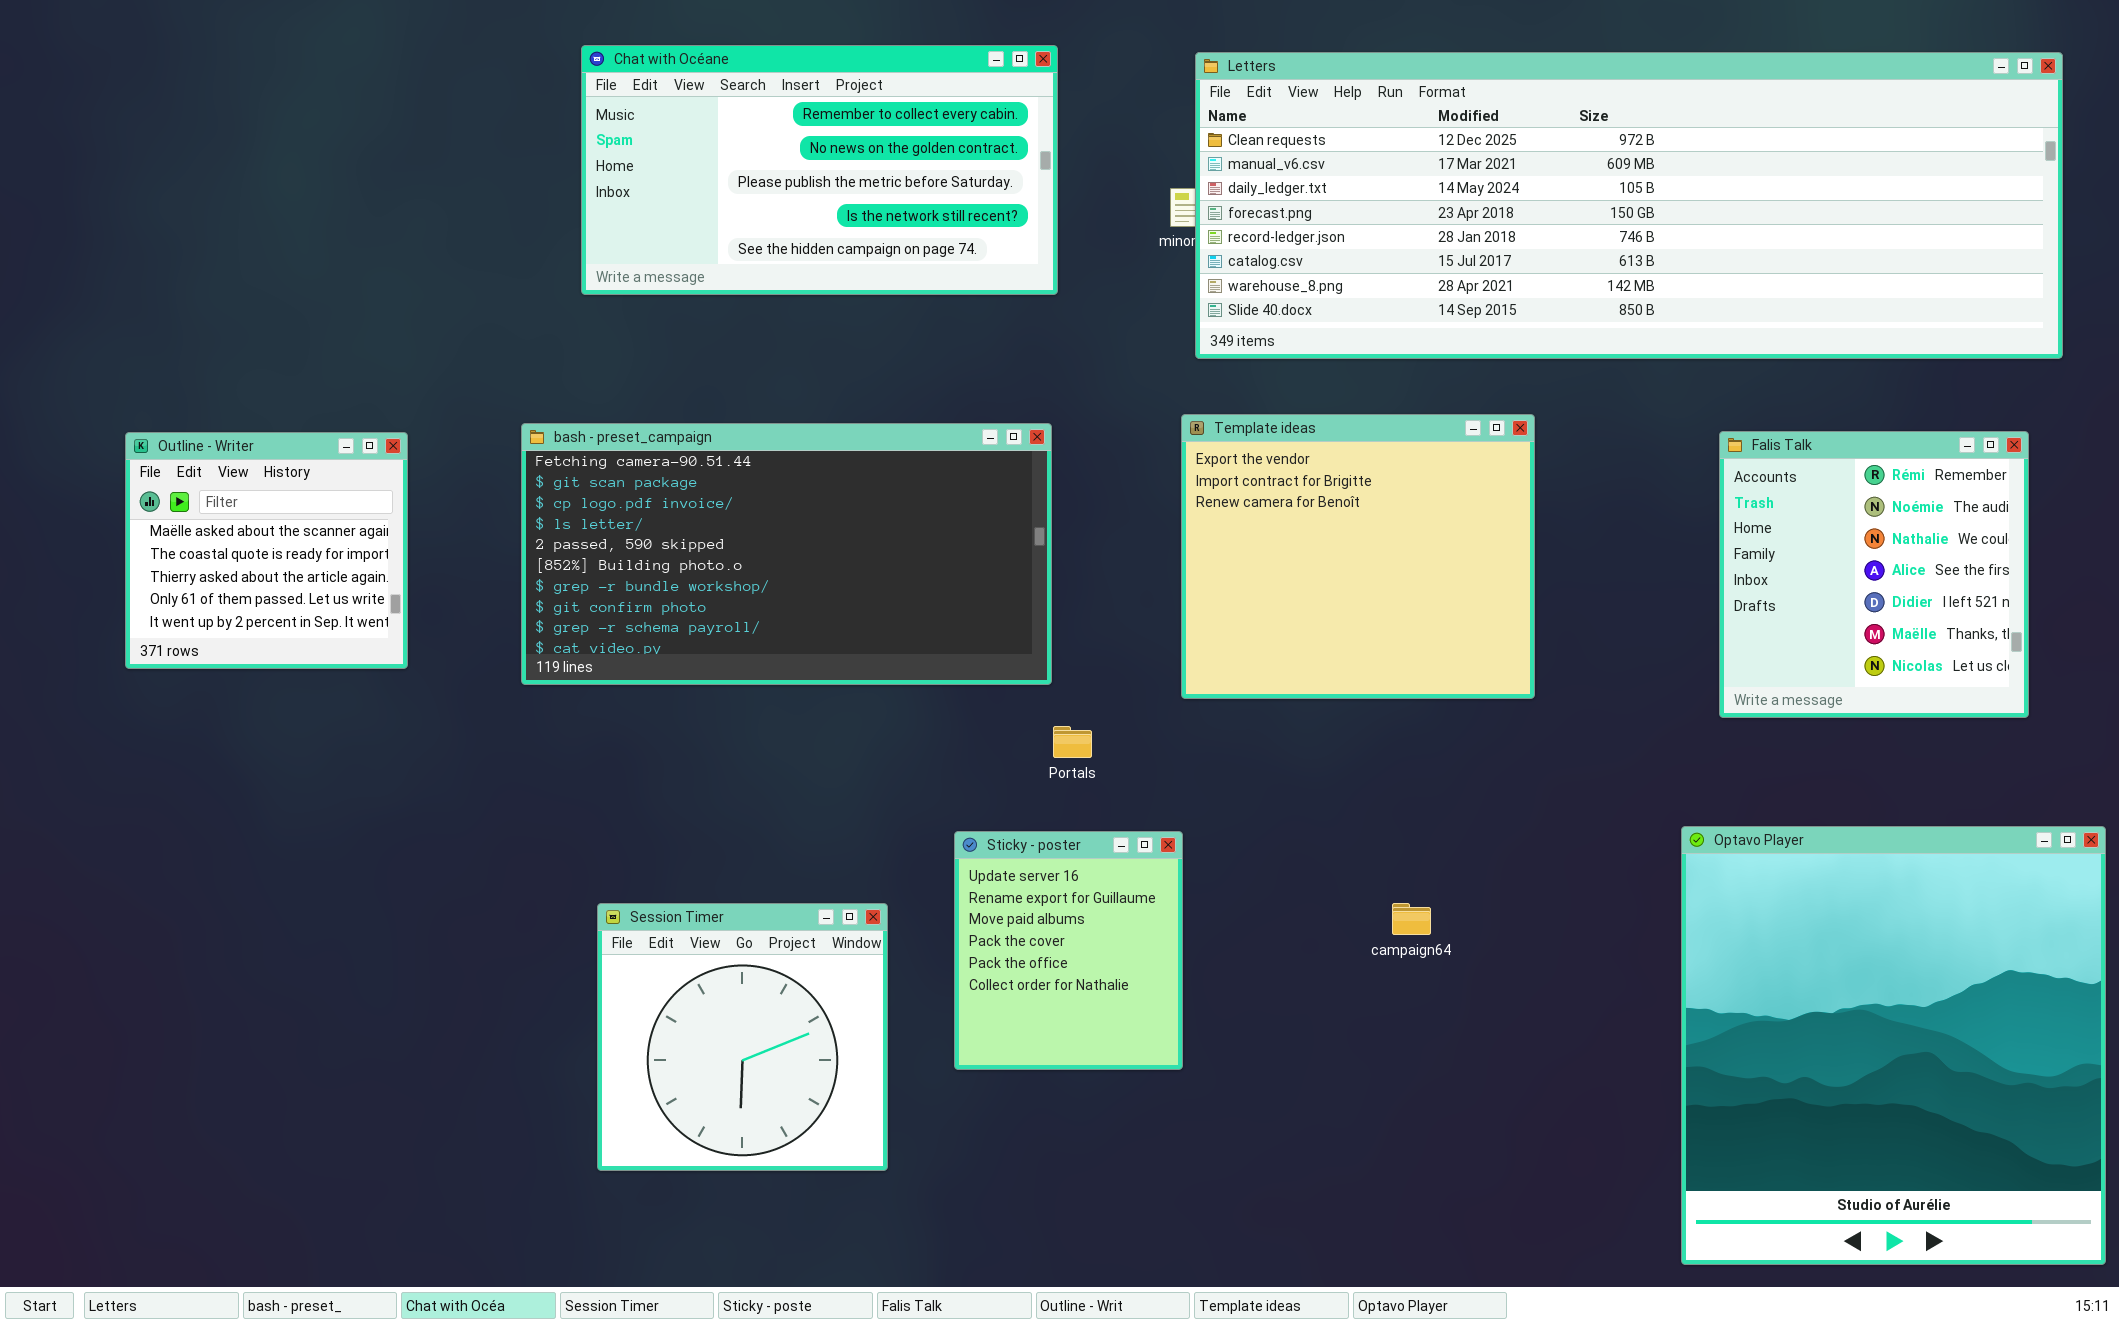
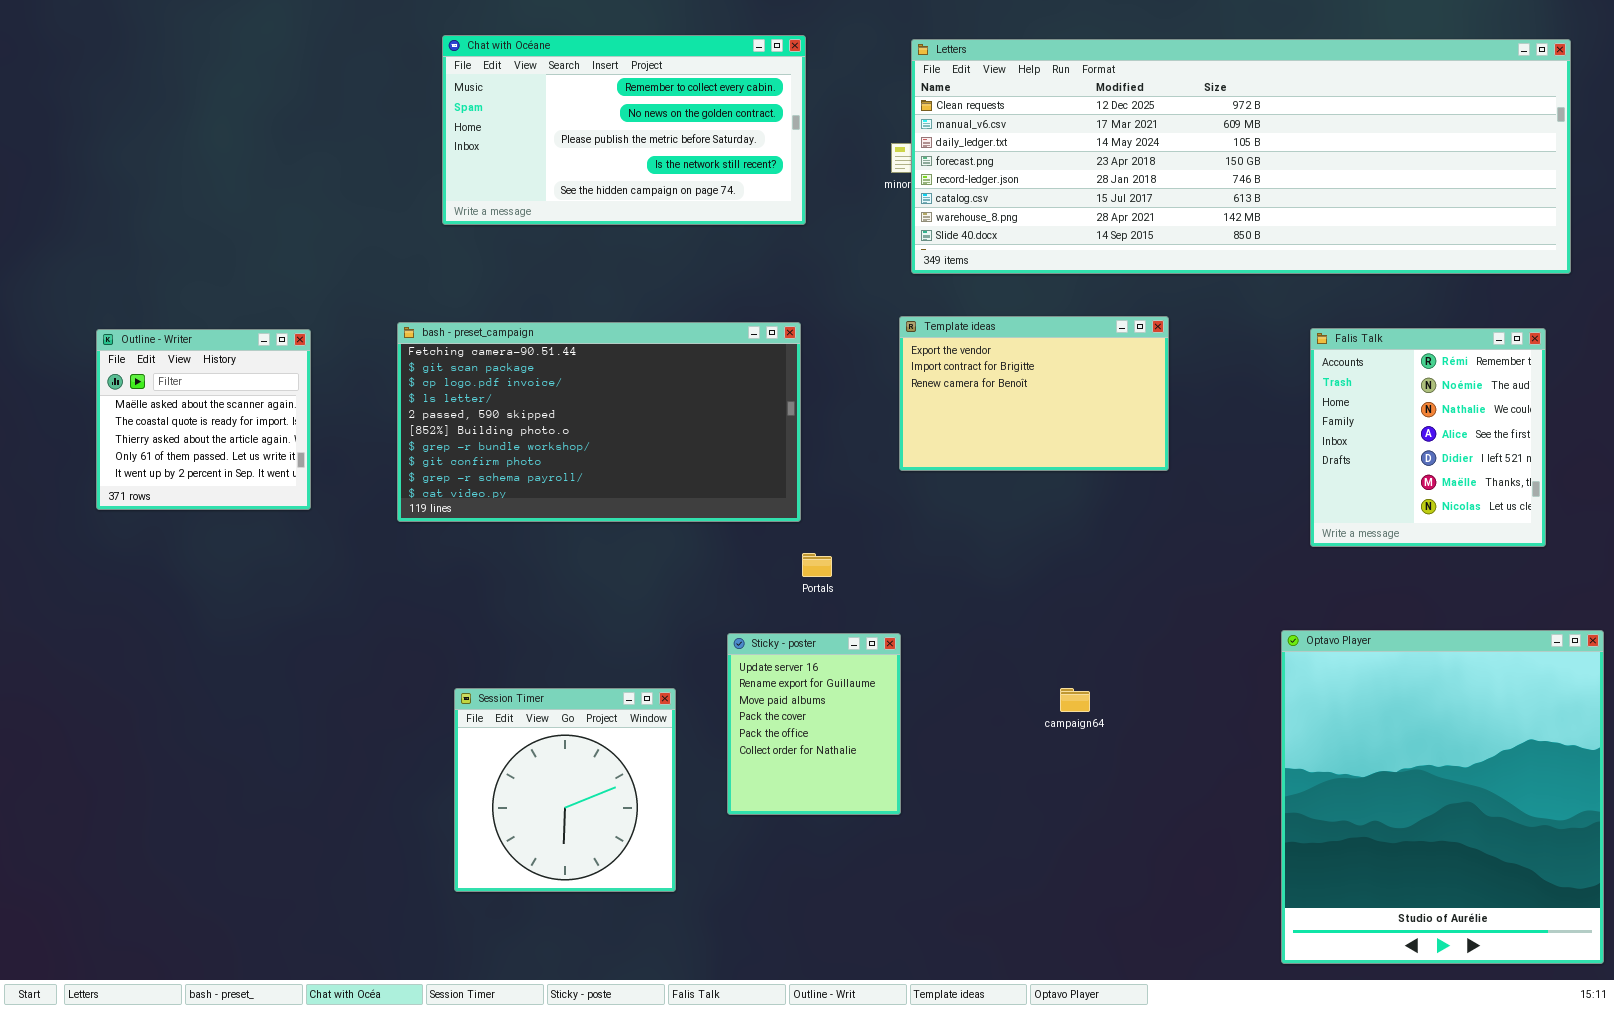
Template ideas: [1181,414,1535,699] -> [899,316,1169,471], resized

